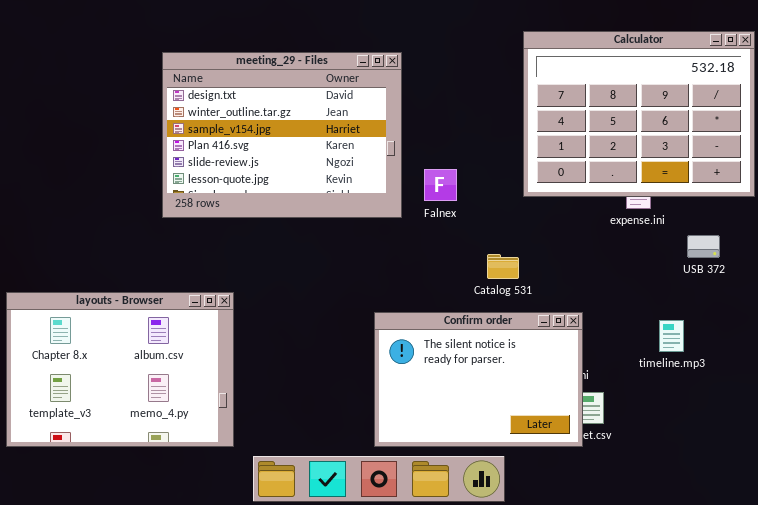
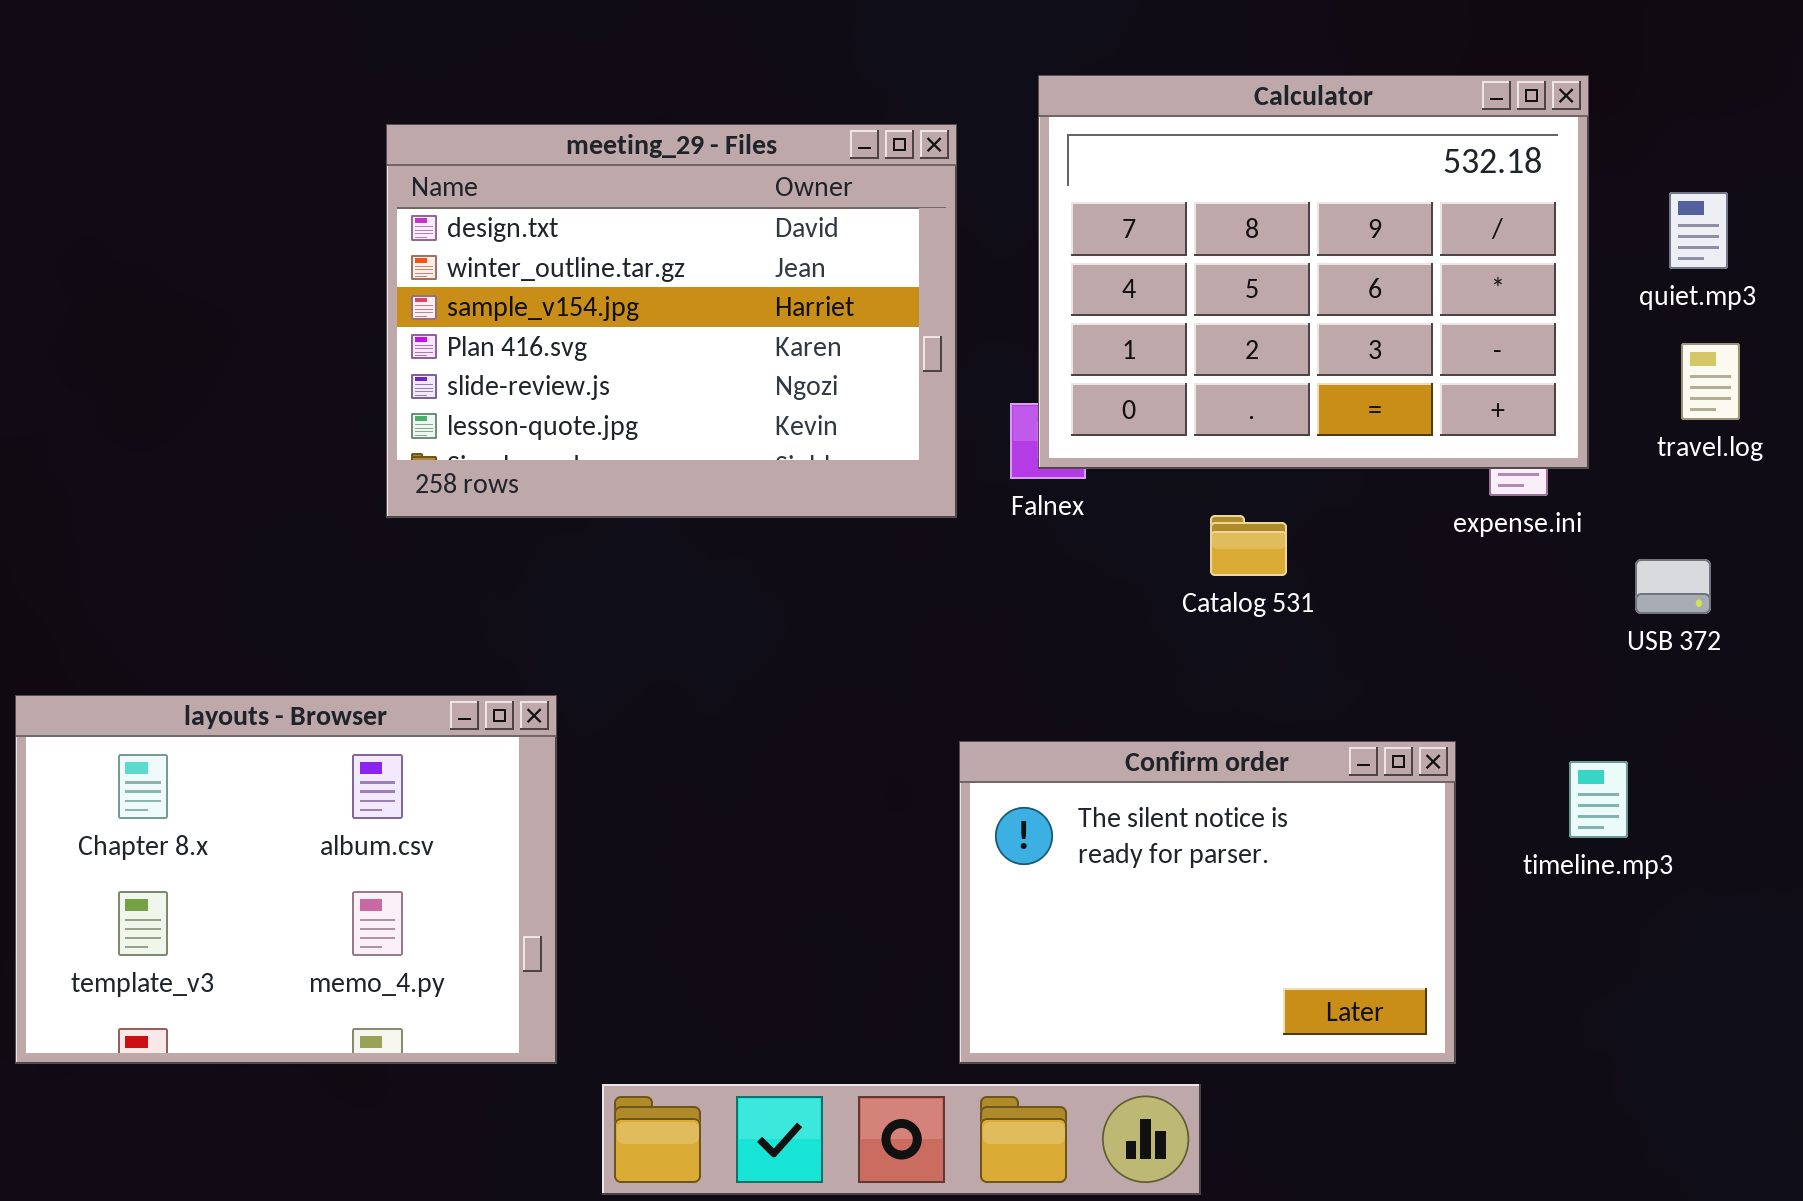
Calculator: [523,31,755,197] -> [1038,75,1589,469], moved
Catalog 531: [487,254,519,279] -> [1210,515,1287,576], moved
Confirm order: [374,312,583,447] -> [959,741,1456,1064], moved

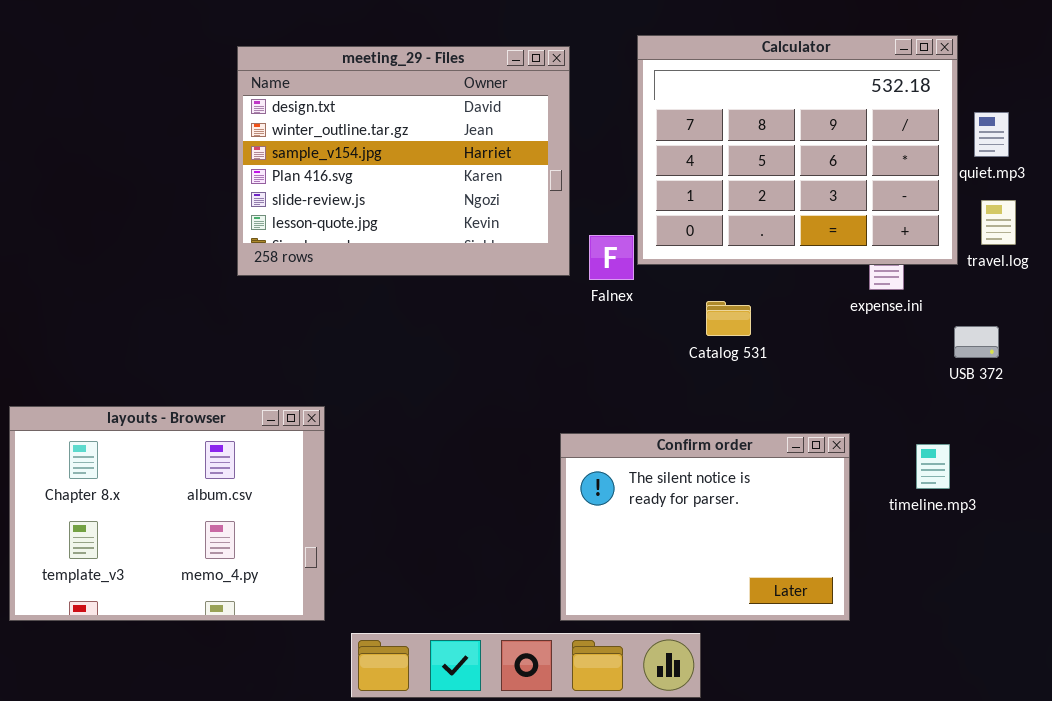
Calculator: [1038,75,1589,469] -> [637,35,958,265], moved
meeting_29 - Files: [386,124,957,518] -> [237,46,570,276], moved

